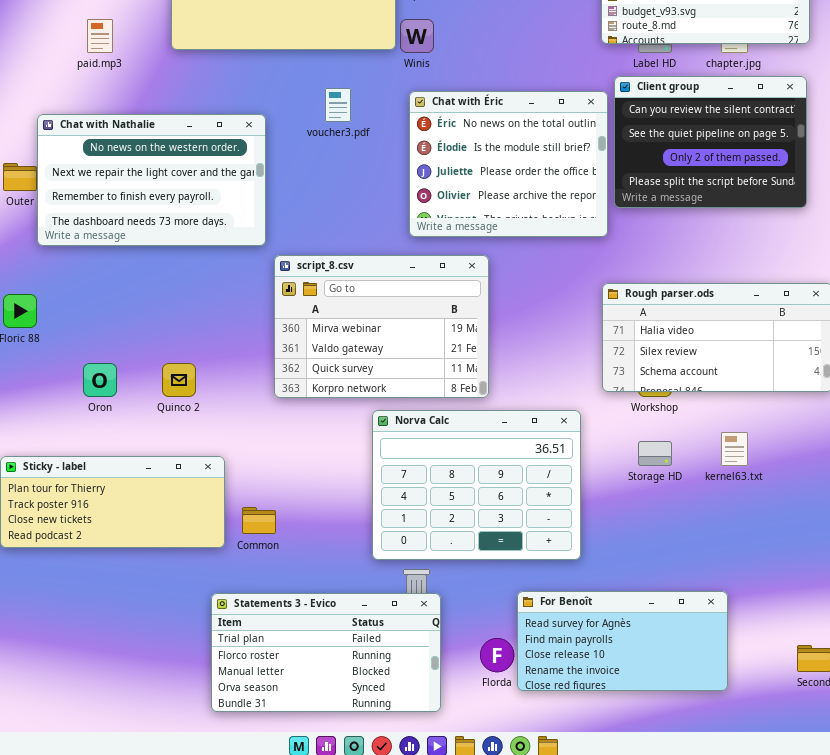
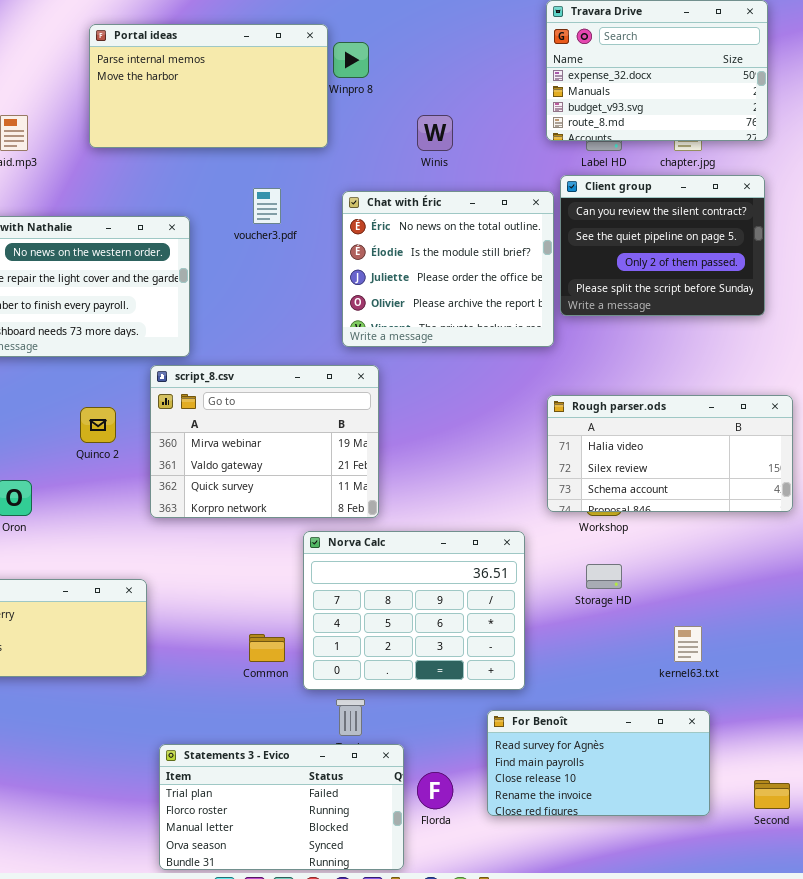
Winis: [400,19,434,53] -> [417,115,453,151], moved
script_8.csv: [274,255,489,398] -> [150,365,379,518], moved
Quinco 2: [162,363,196,397] -> [80,407,116,443], moved
kernel63.txt: [721,432,748,466] -> [674,626,702,662], moved
Common: [242,507,276,534] -> [249,634,285,662], moved
For Benoît: [517,591,728,691] -> [487,710,710,816], moved
Statements 3 - Evico: [211,593,441,712] -> [159,744,404,870], moved

